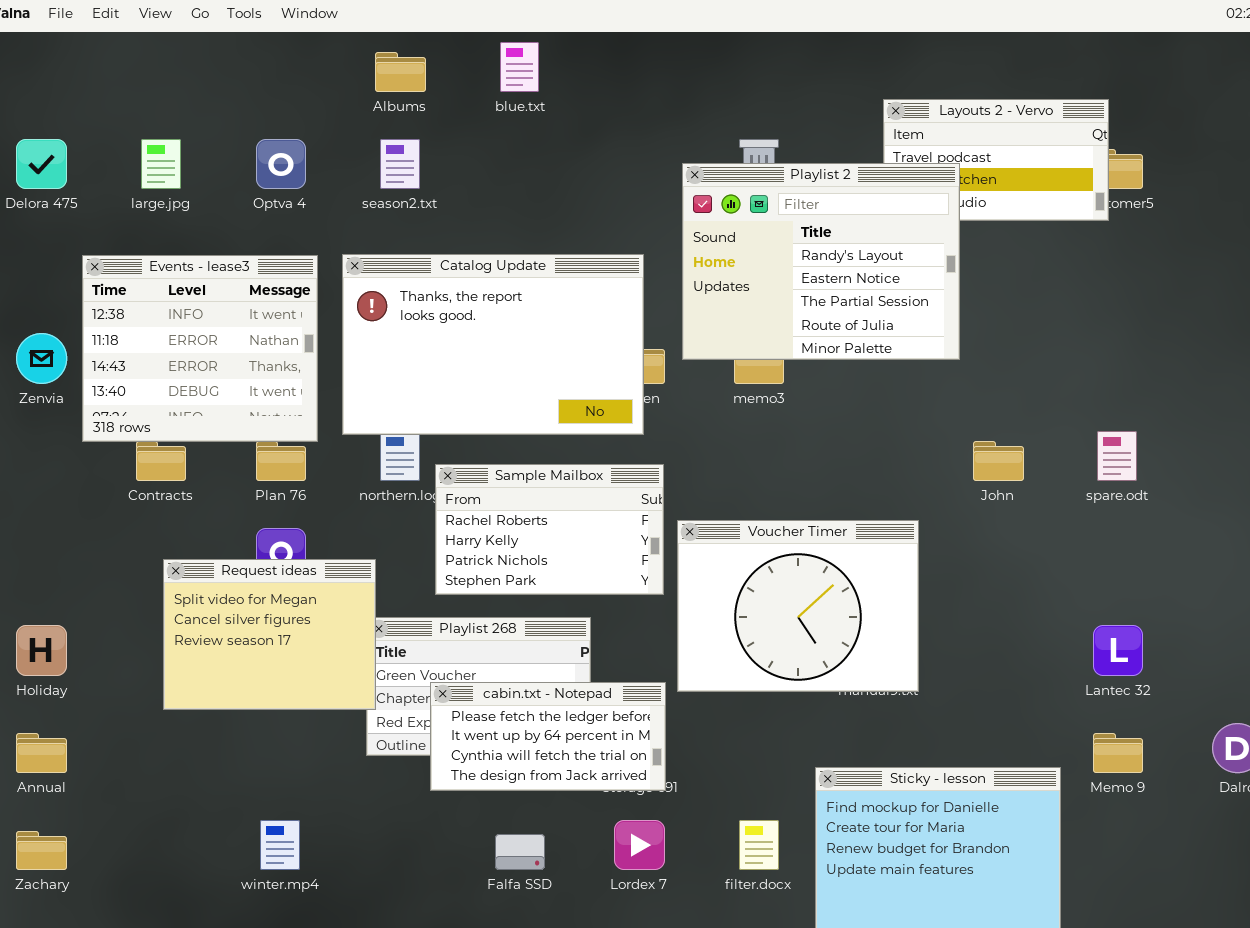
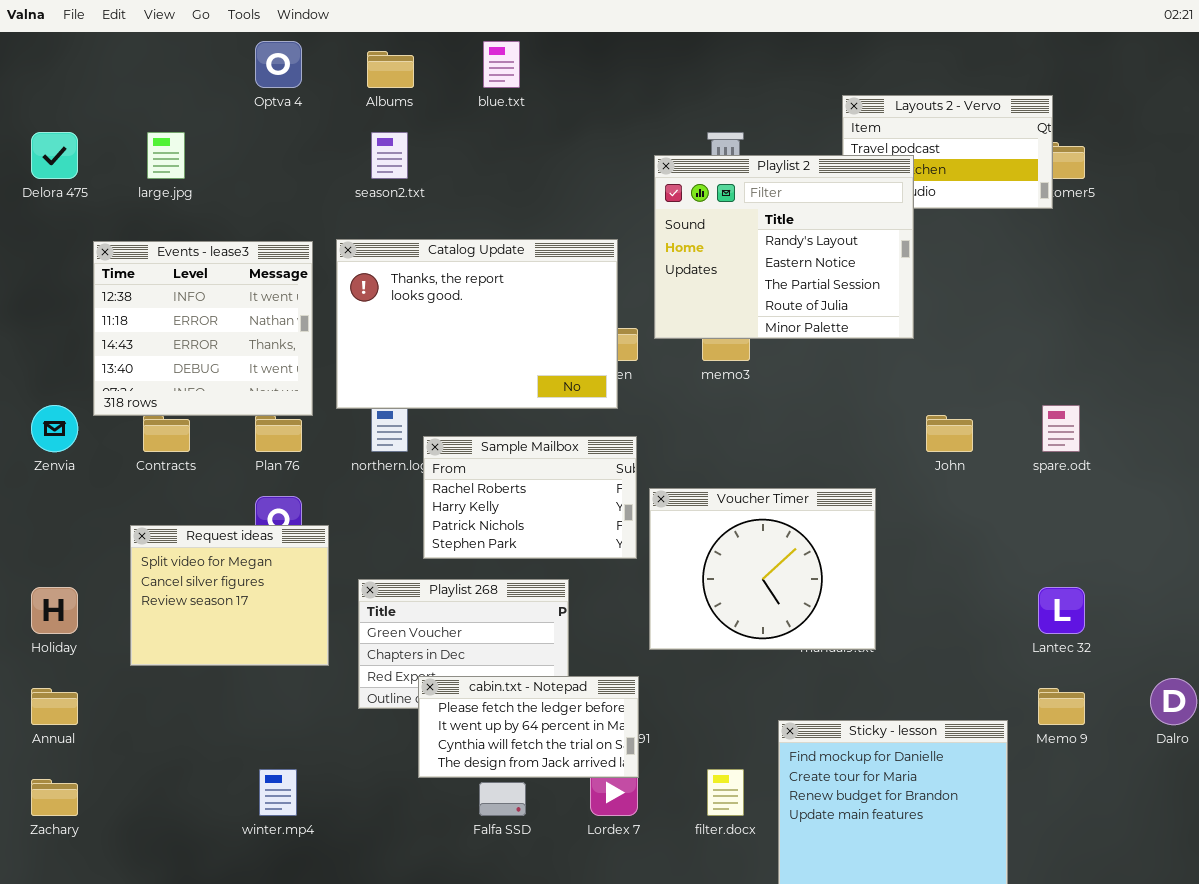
Optva 4: [256,139,306,189] -> [255,41,302,88], moved
Zenvia: [16,333,67,384] -> [31,405,78,452], moved
Request ideas: [163,559,376,710] -> [130,525,329,666], moved
cabin.txt - Notepad: [430,682,666,791] -> [418,676,639,778], moved

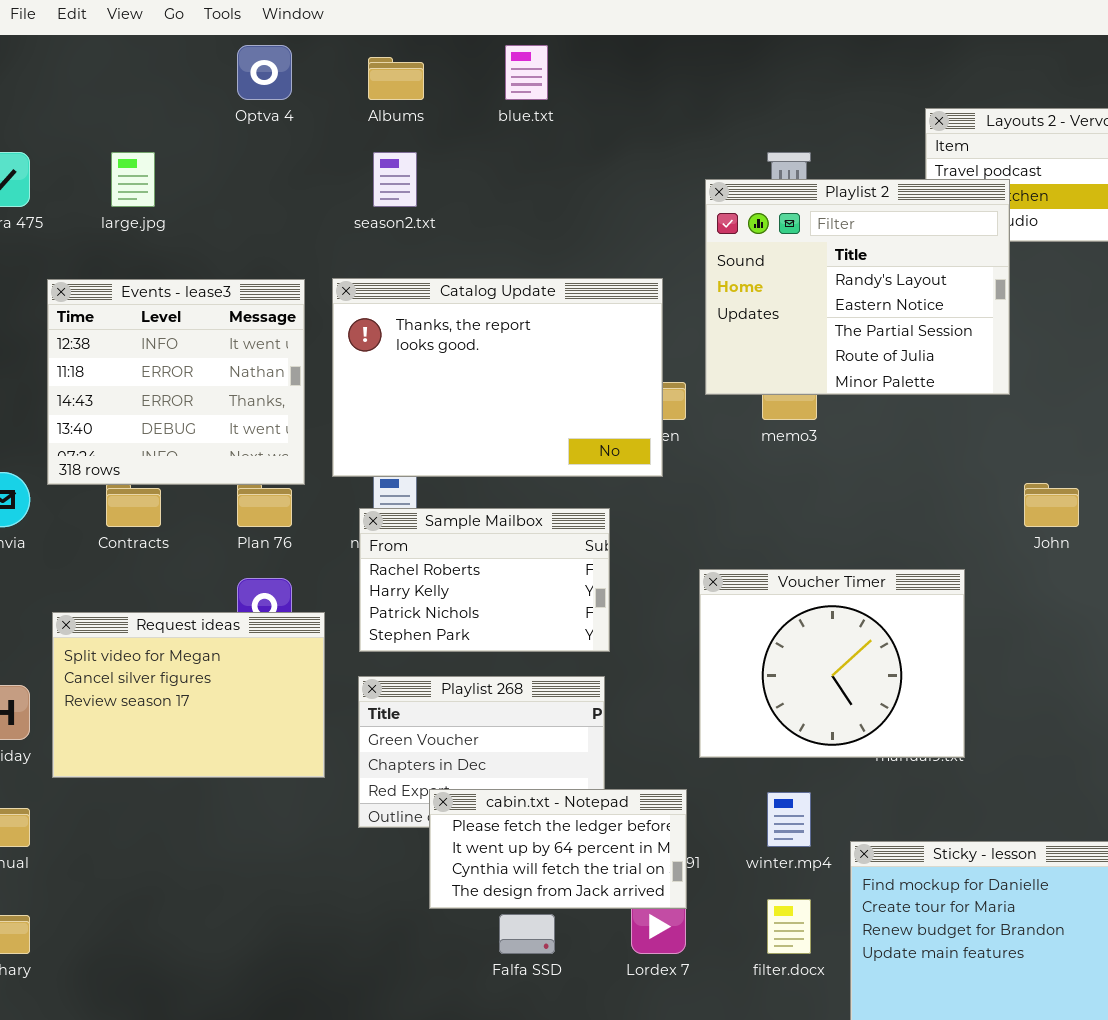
Sample Mailbox: [423,436,637,559] -> [359,508,610,652], moved
Request ideas: [130,525,329,666] -> [52,612,325,778], resized
winter.mp4: [259,769,297,816] -> [767,792,811,847], moved

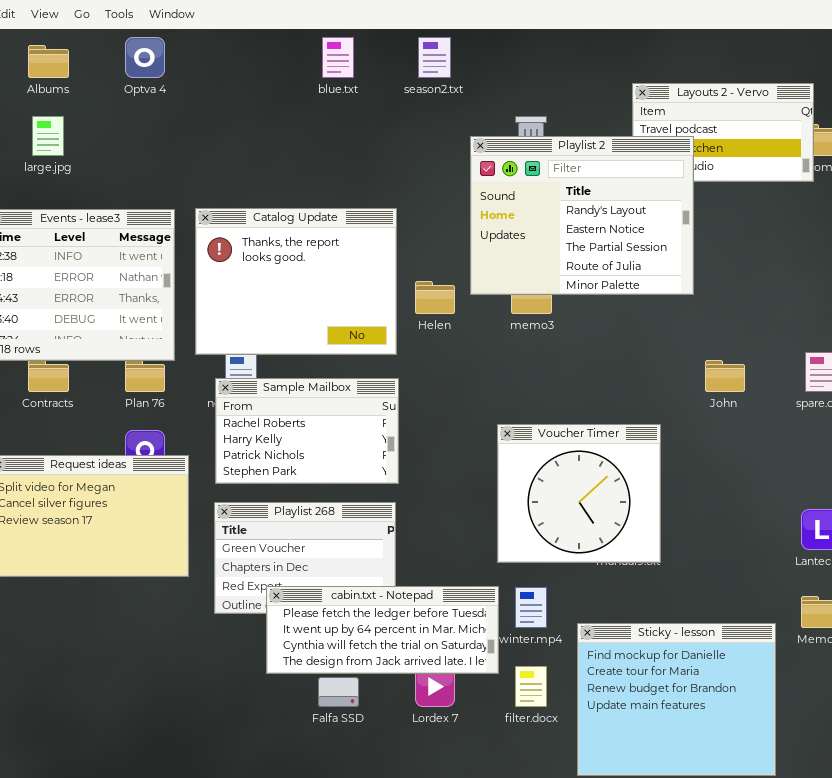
Albums: [368,57,424,100] -> [28,45,69,78], moved
season2.txt: [373,152,417,207] -> [418,37,451,78], moved
Catalog Update: [332,278,663,477] -> [195,208,397,355], resized
Voucher Timer: [699,569,965,758] -> [497,424,661,563], resized
cabin.txt - Notepad: [429,789,687,909] -> [266,586,499,674], resized

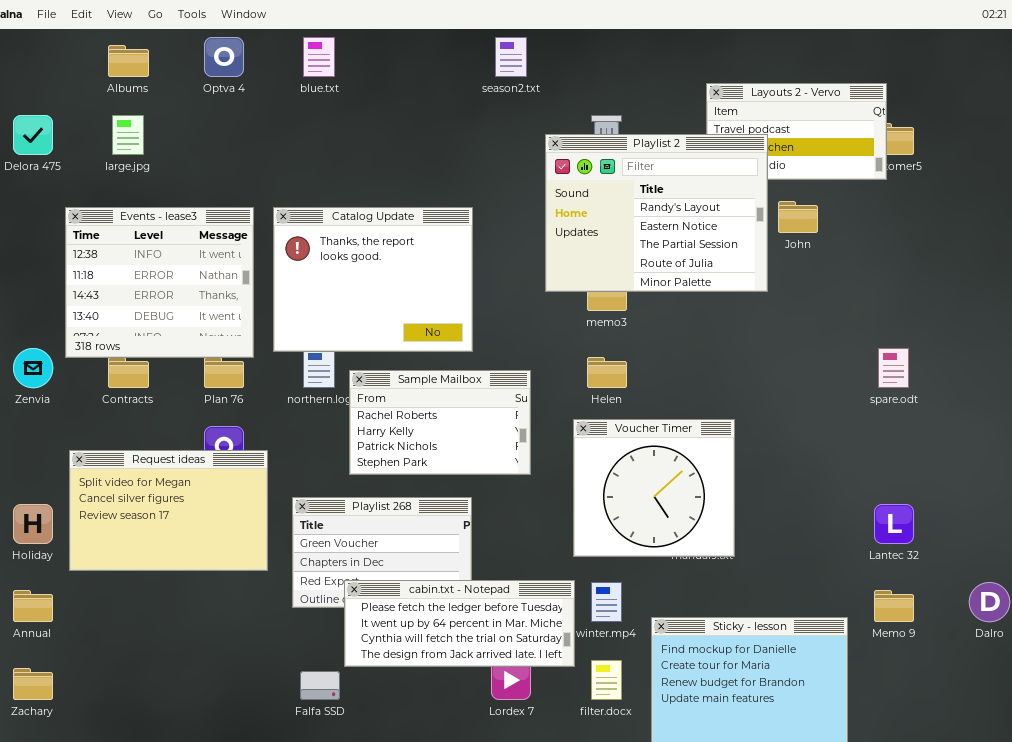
blue.txt: [322,37,354,78] -> [303,37,335,77], moved
Helen: [415,281,455,314] -> [587,357,627,388], moved
John: [705,360,745,392] -> [778,201,818,233], moved
Sample Mailbox: [215,378,399,484] -> [349,370,531,475], moved
Falfa SSD: [318,677,359,707] -> [300,671,340,700], moved

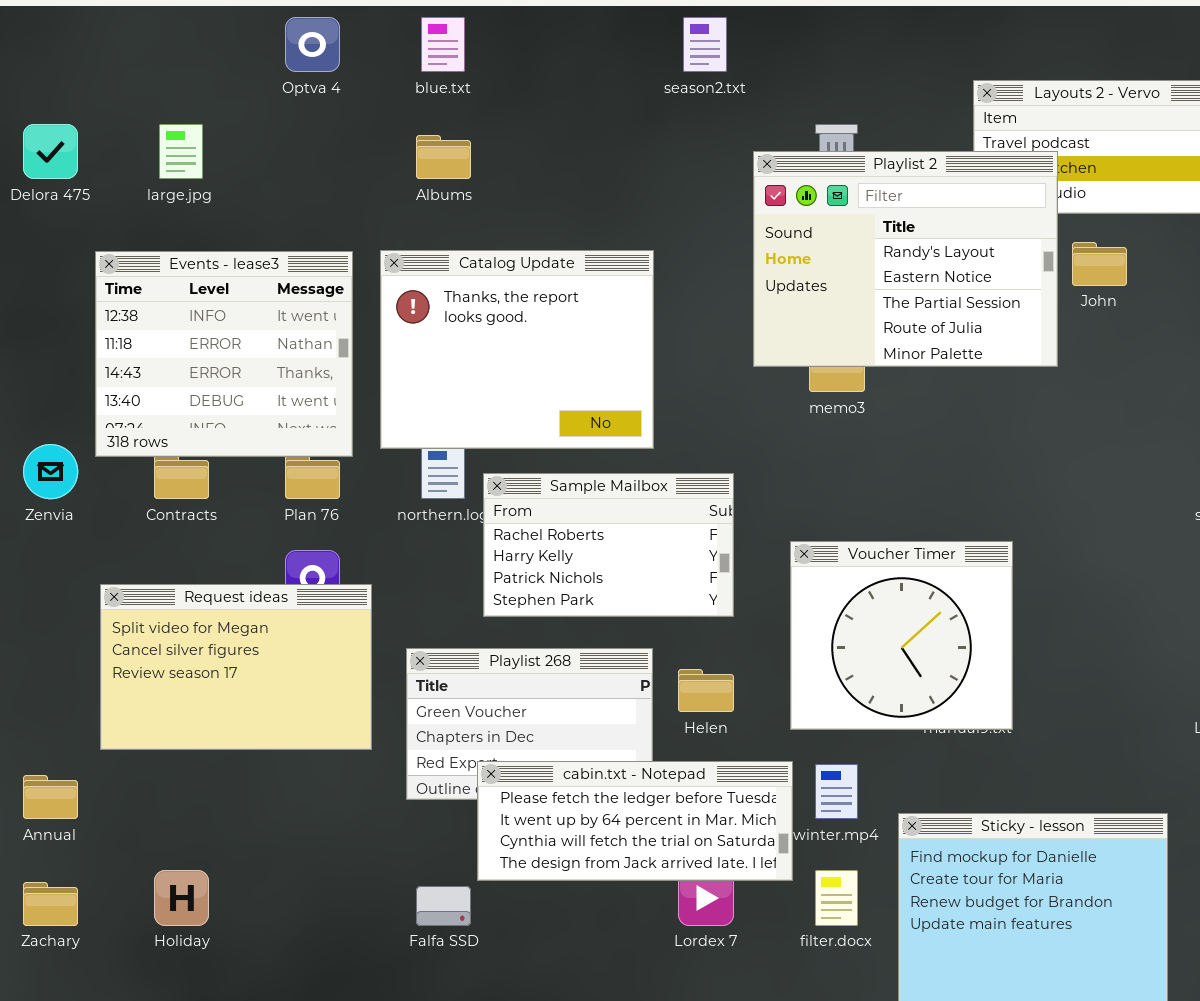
Albums: [108,45,149,77] -> [416,135,471,179], moved
Helen: [587,357,627,388] -> [678,669,734,712], moved
Holiday: [13,504,53,544] -> [154,870,209,926], moved

